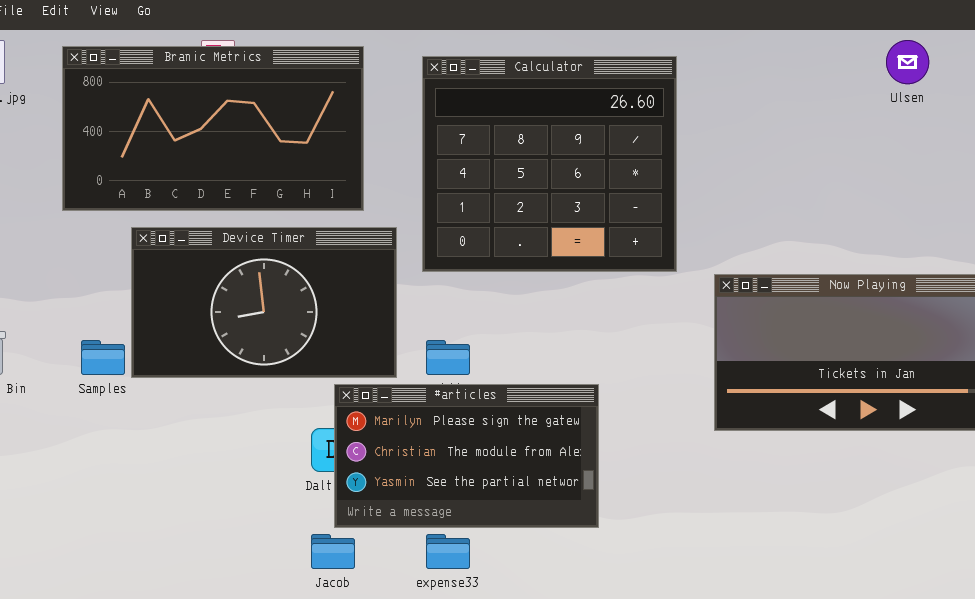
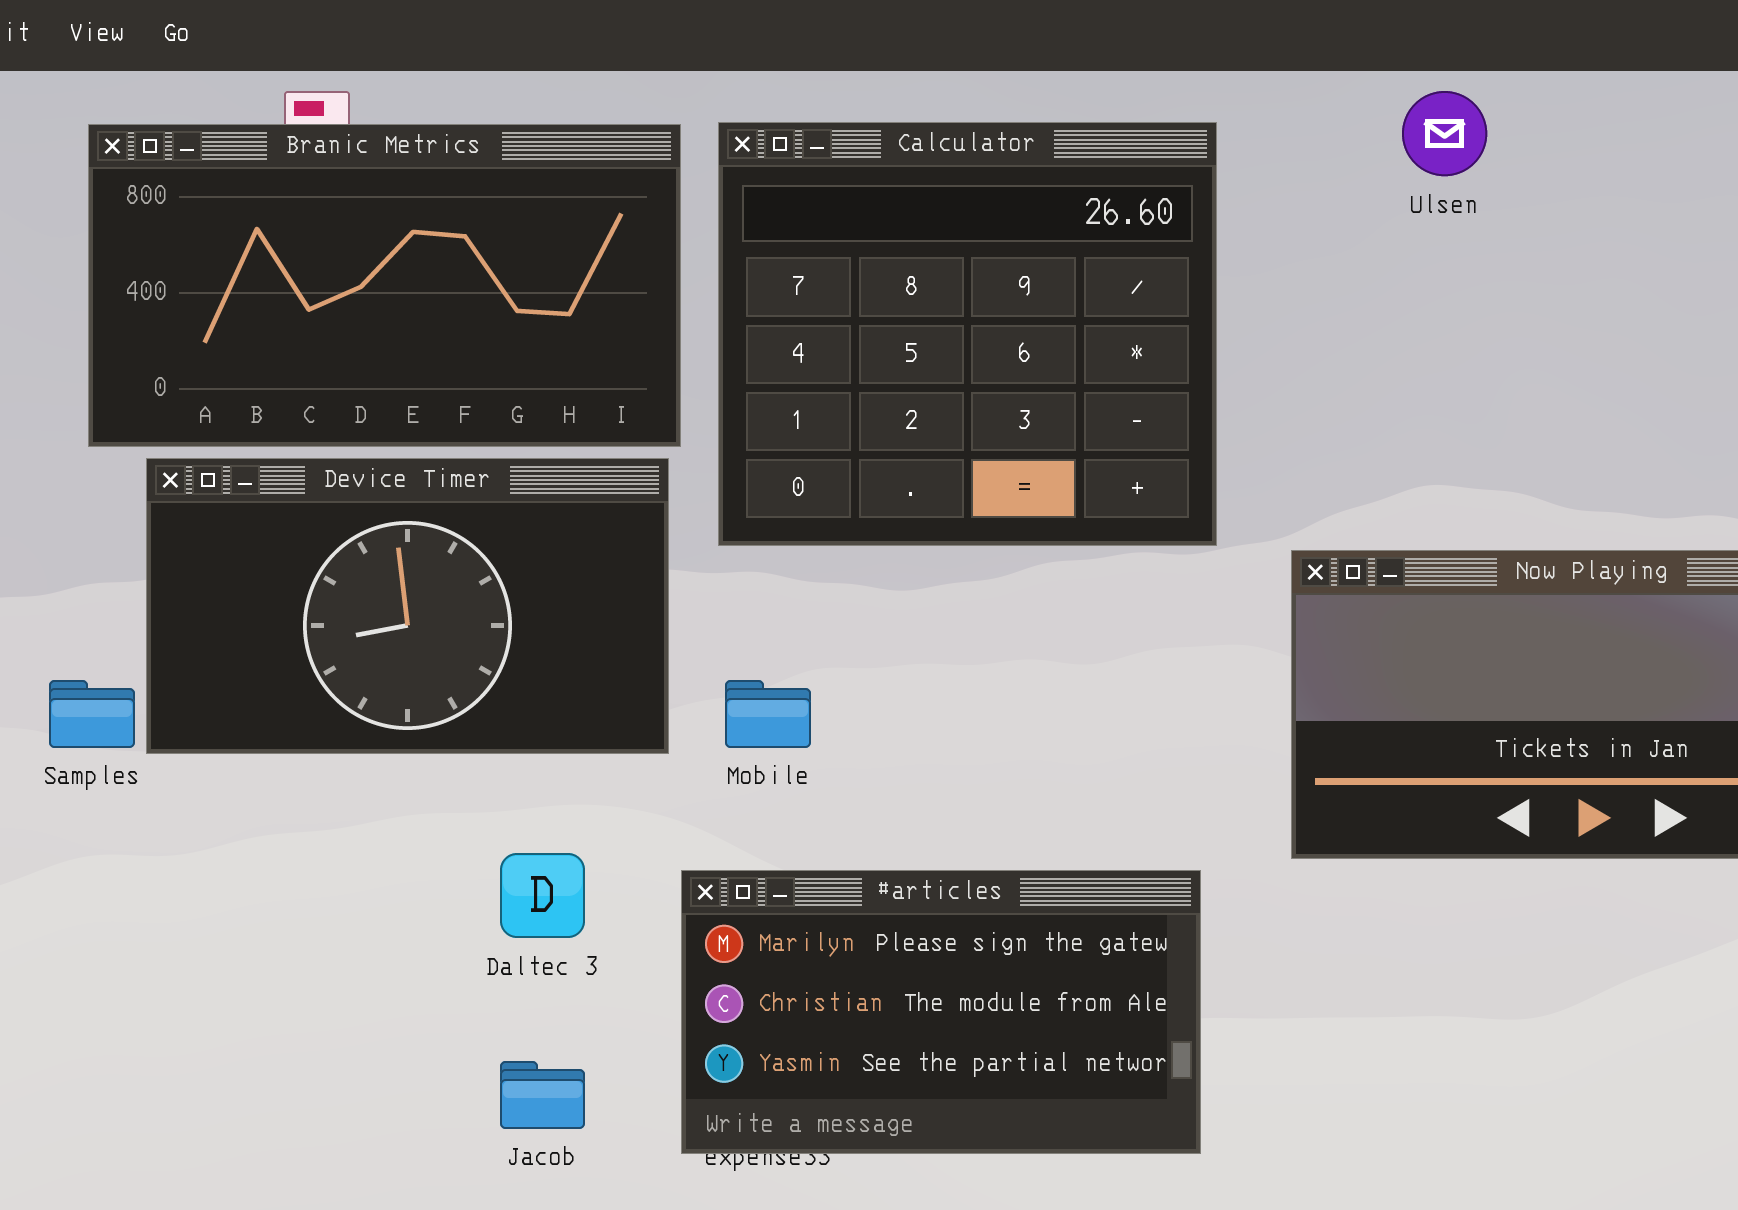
Ulsen: [886,40,929,84] -> [1402,91,1487,176], moved
Branic Metrics: [62,46,364,211] -> [88,124,681,447], moved
#articles: [334,384,599,528] -> [681,870,1201,1154], moved

